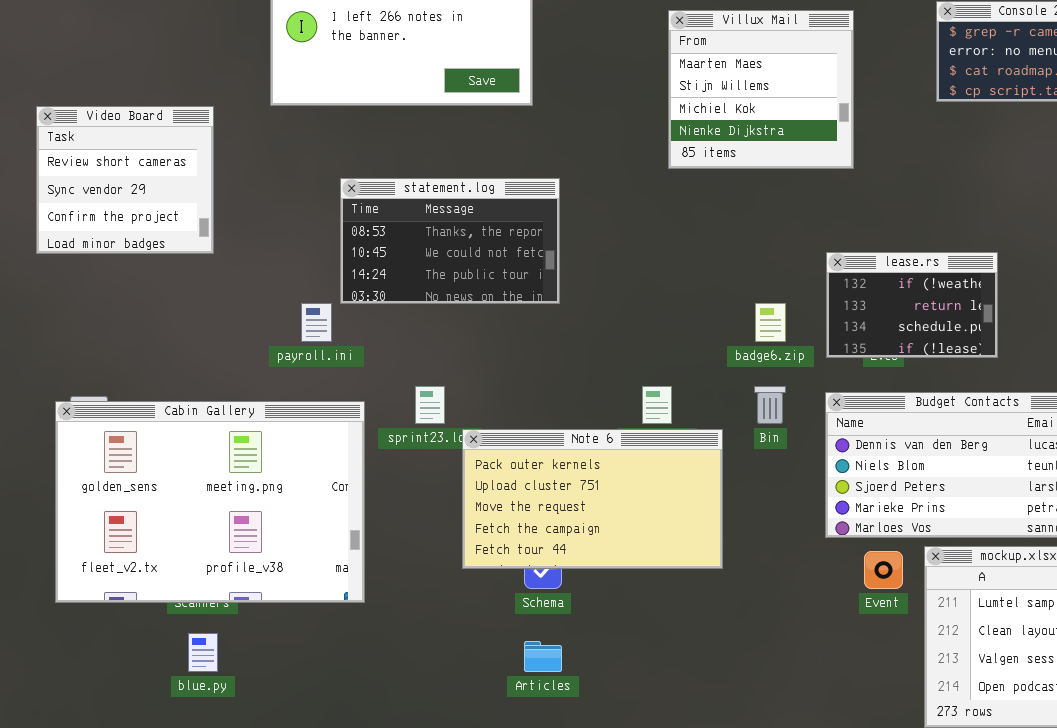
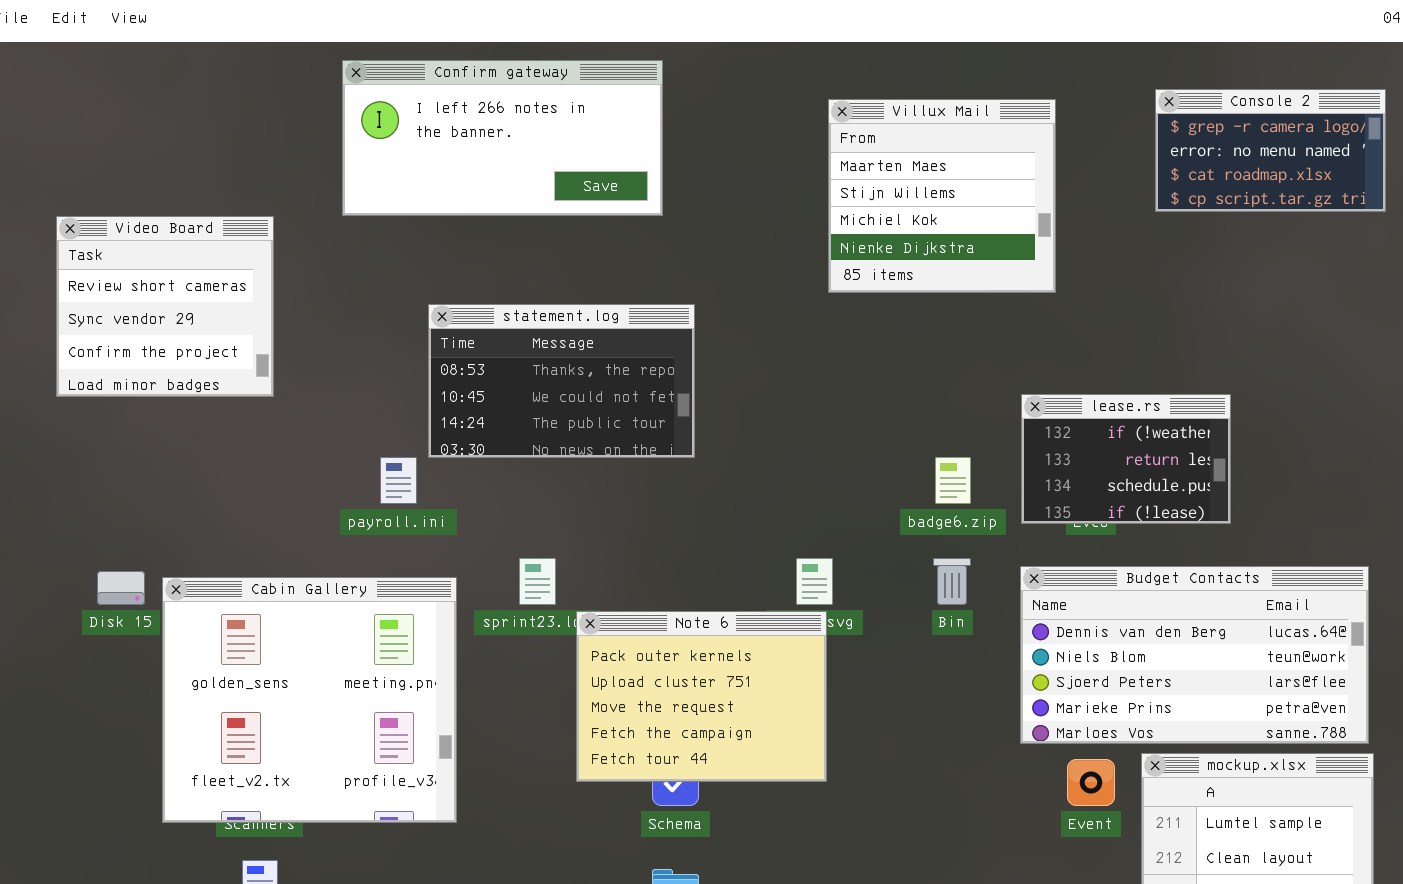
Cabin Gallery: [55,401,365,603] -> [162,577,457,823], resized
Note 6: [462,429,723,569] -> [576,611,827,782], resized

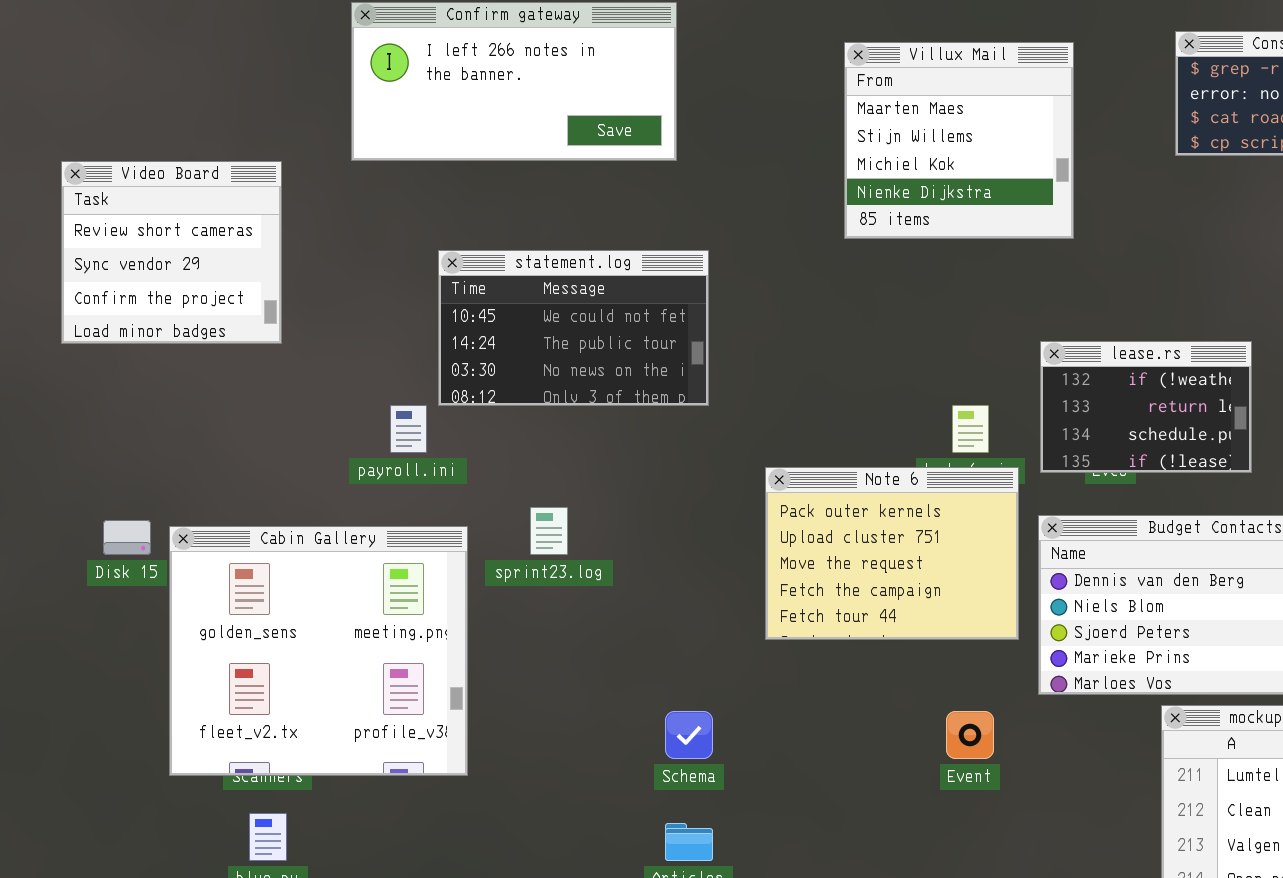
statement.log: [428,304,695,458] -> [438,250,709,406], scrolled down 1 row
Note 6: [576,611,827,782] -> [765,467,1019,640], moved
Event: [1067,759,1115,806] -> [946,711,994,759], moved

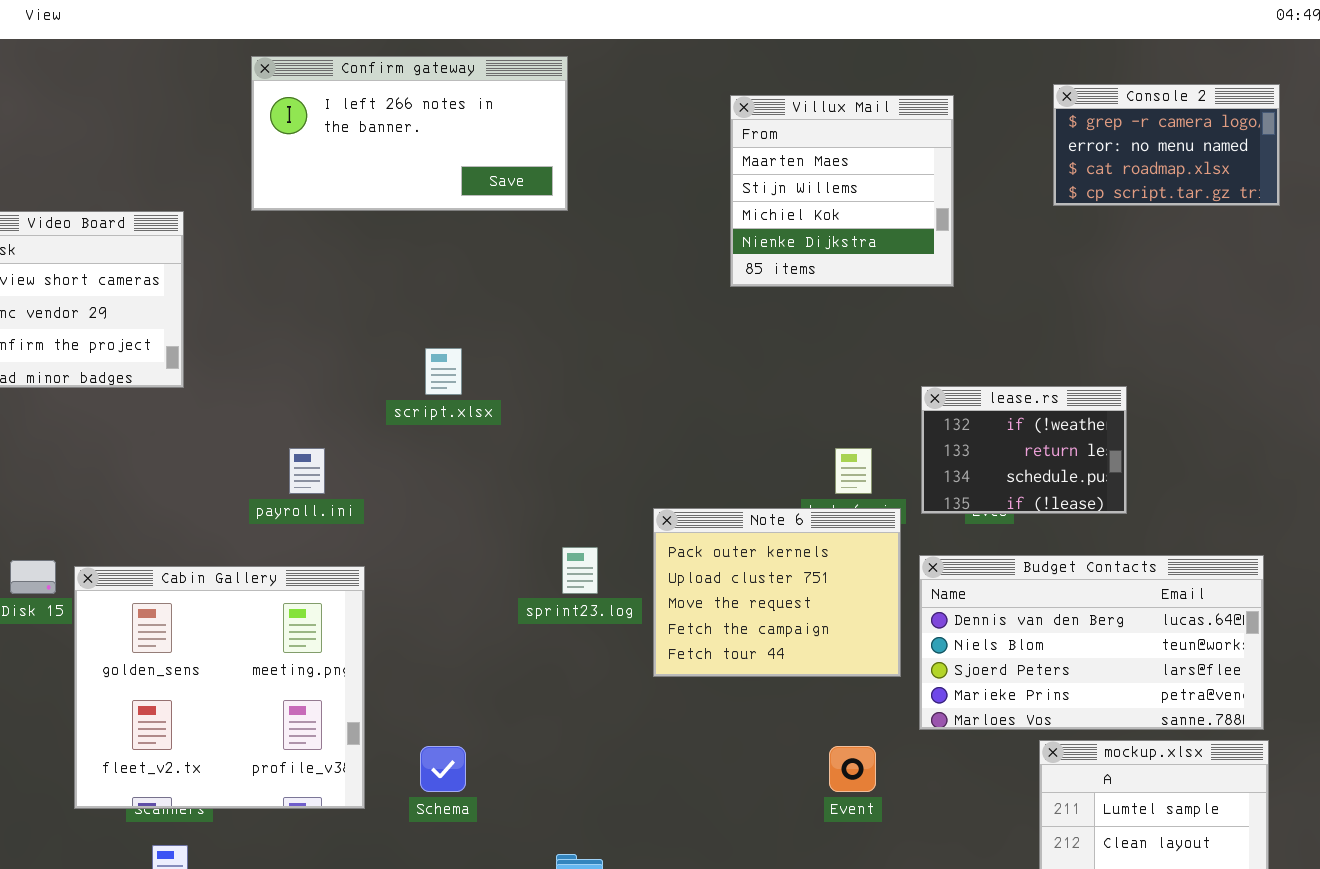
statement.log: [438,250,709,406] -> none, closed
sprint23.log: [530,507,568,555] -> [562,547,598,594], moved
Schema: [665,711,713,759] -> [420,746,466,792], moved

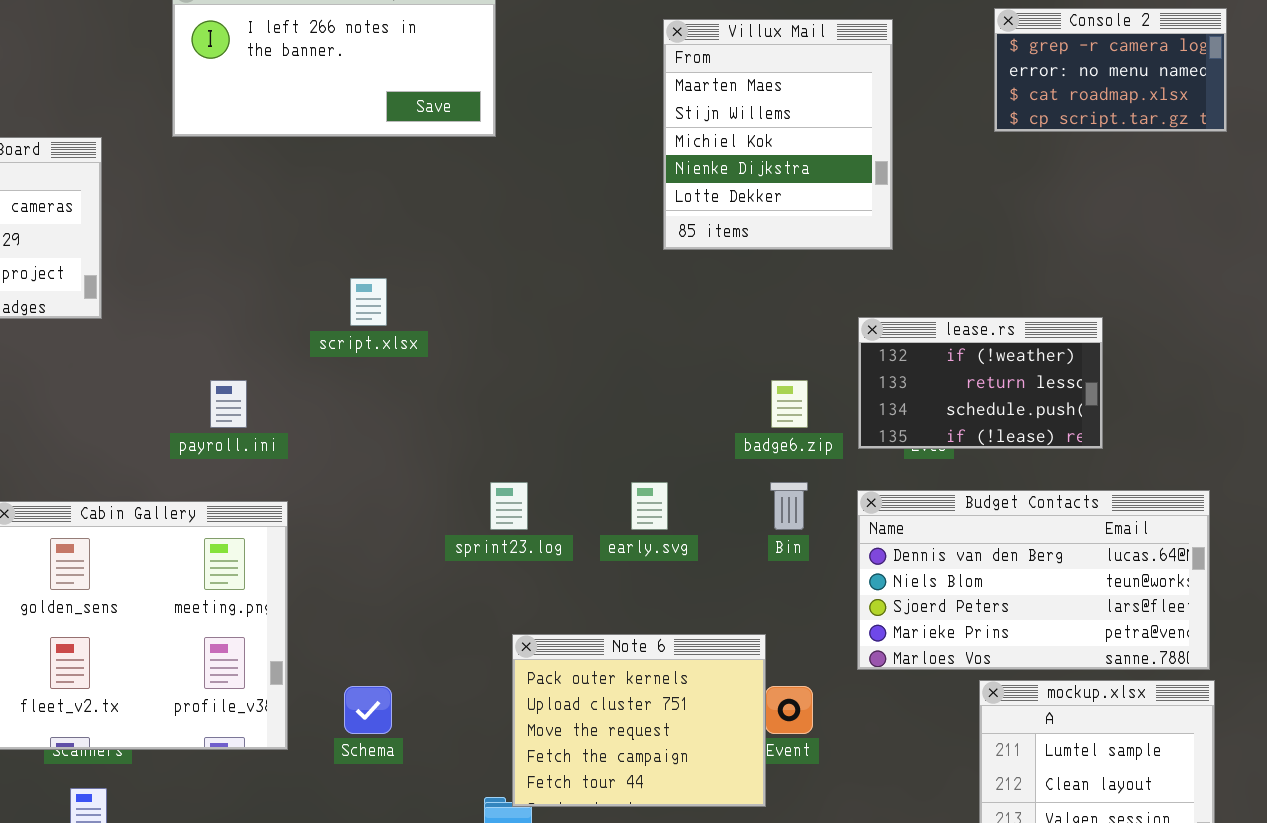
Villux Mail: [730,95,954,287] -> [663,19,893,250], resized
lease.rs: [921,386,1127,514] -> [858,317,1103,449], resized
Note 6: [653,508,901,677] -> [512,634,766,807], moved

